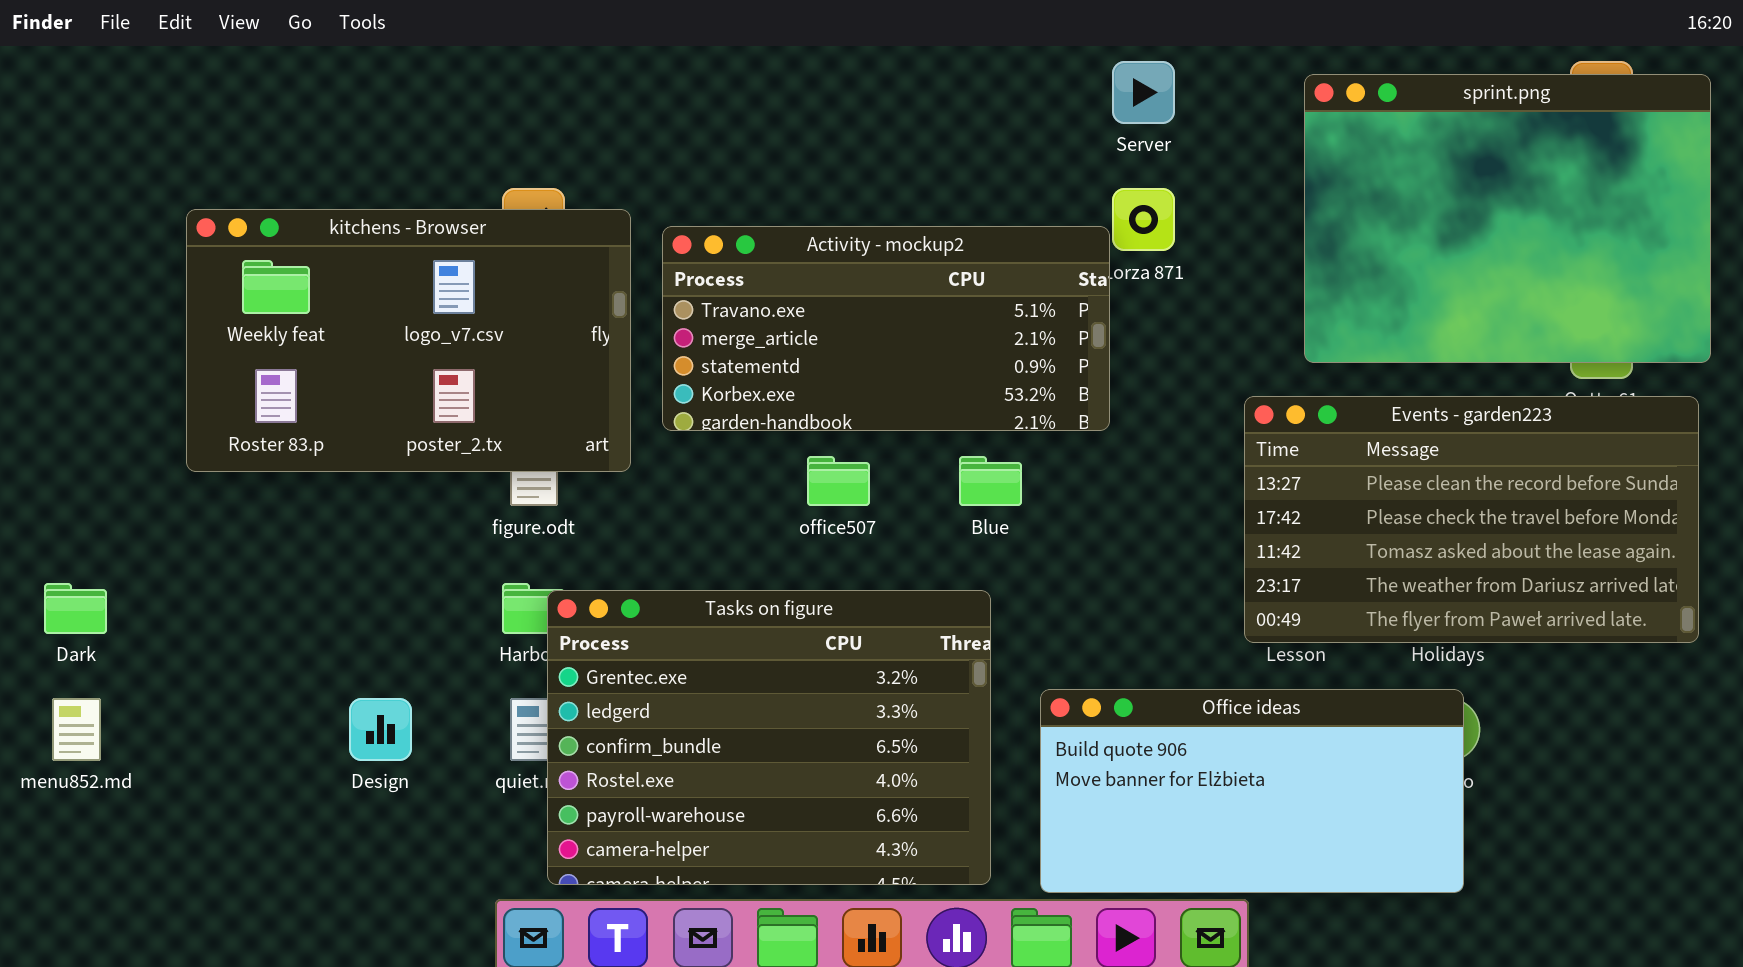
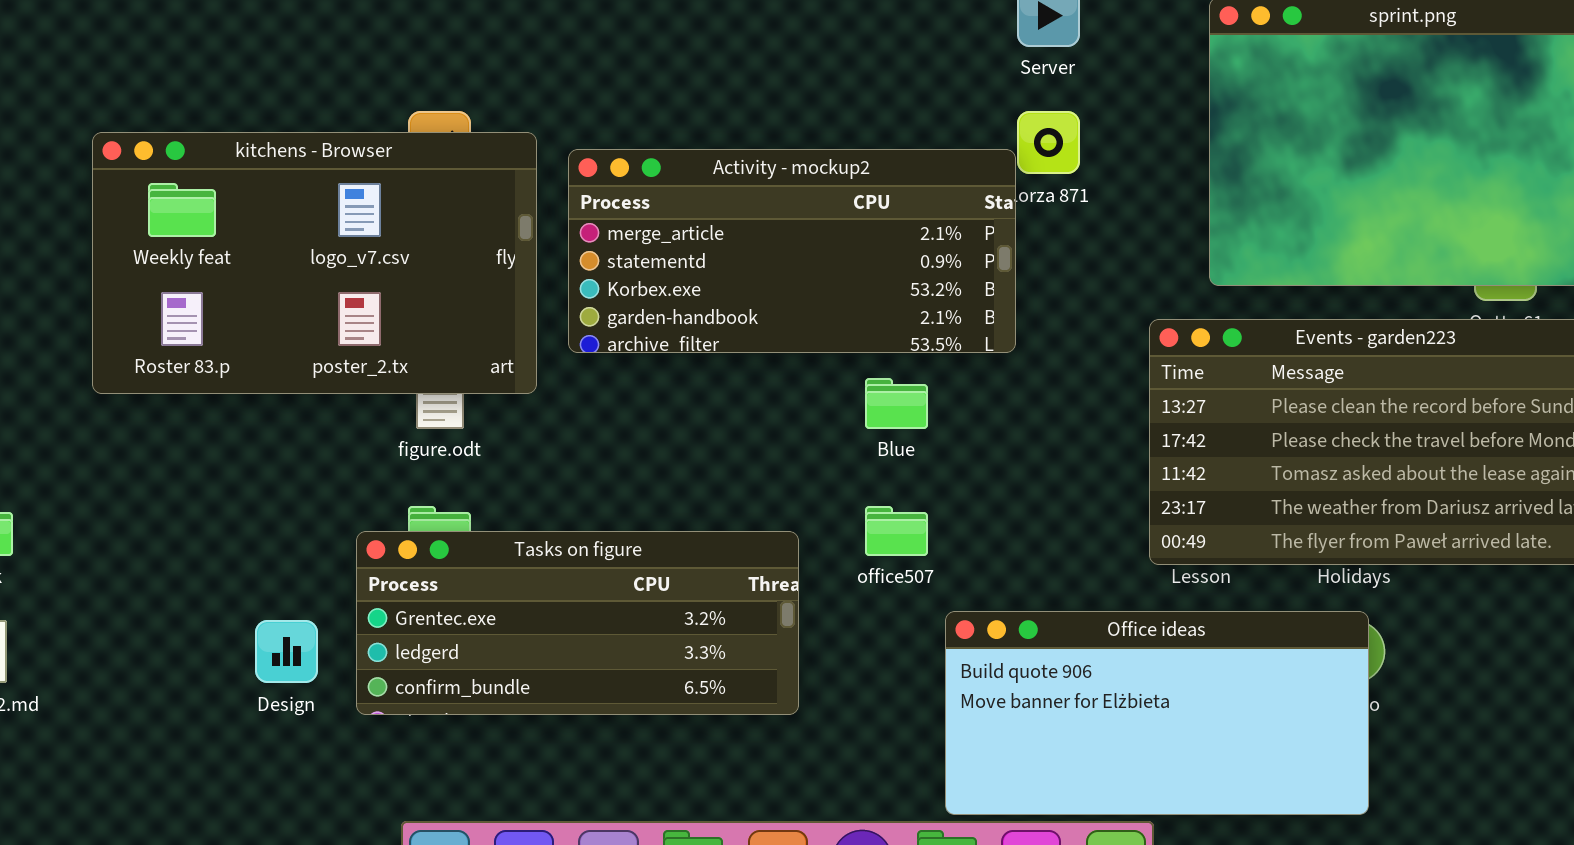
Activity - mockup2: [662,226,1110,431] -> [568,149,1016,353], scrolled down 1 row
office507: [807,456,870,506] -> [865,506,928,556], moved
Tasks on figure: [547,590,991,885] -> [356,531,799,715], moved, resized

